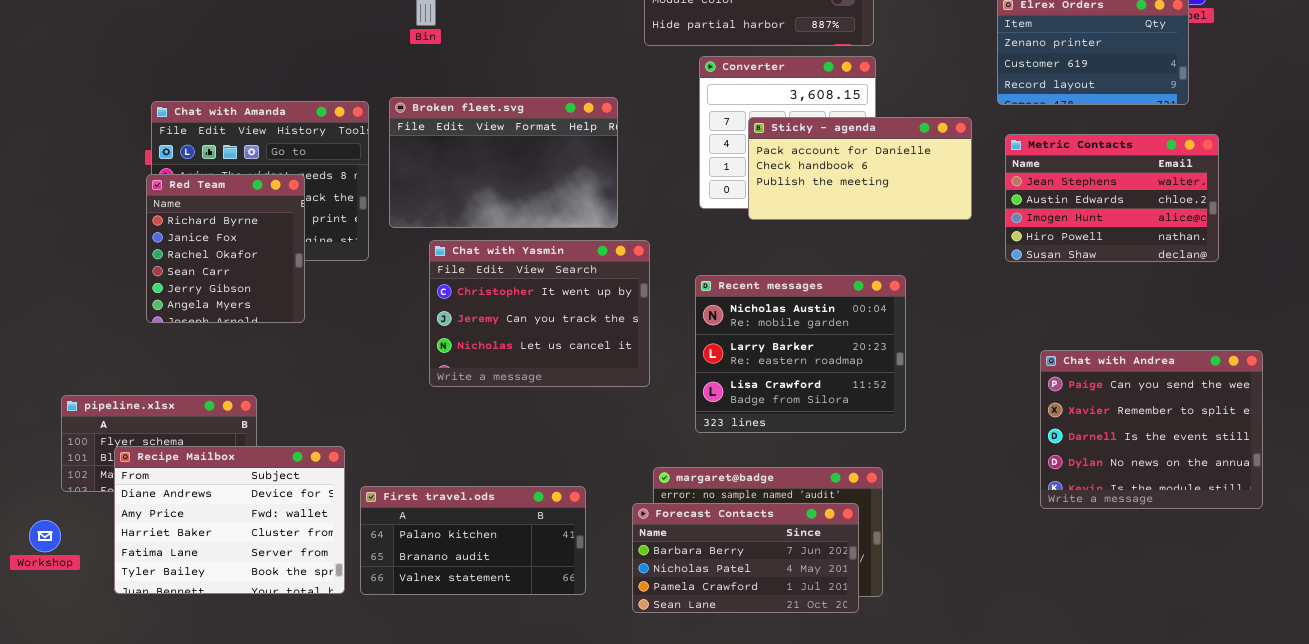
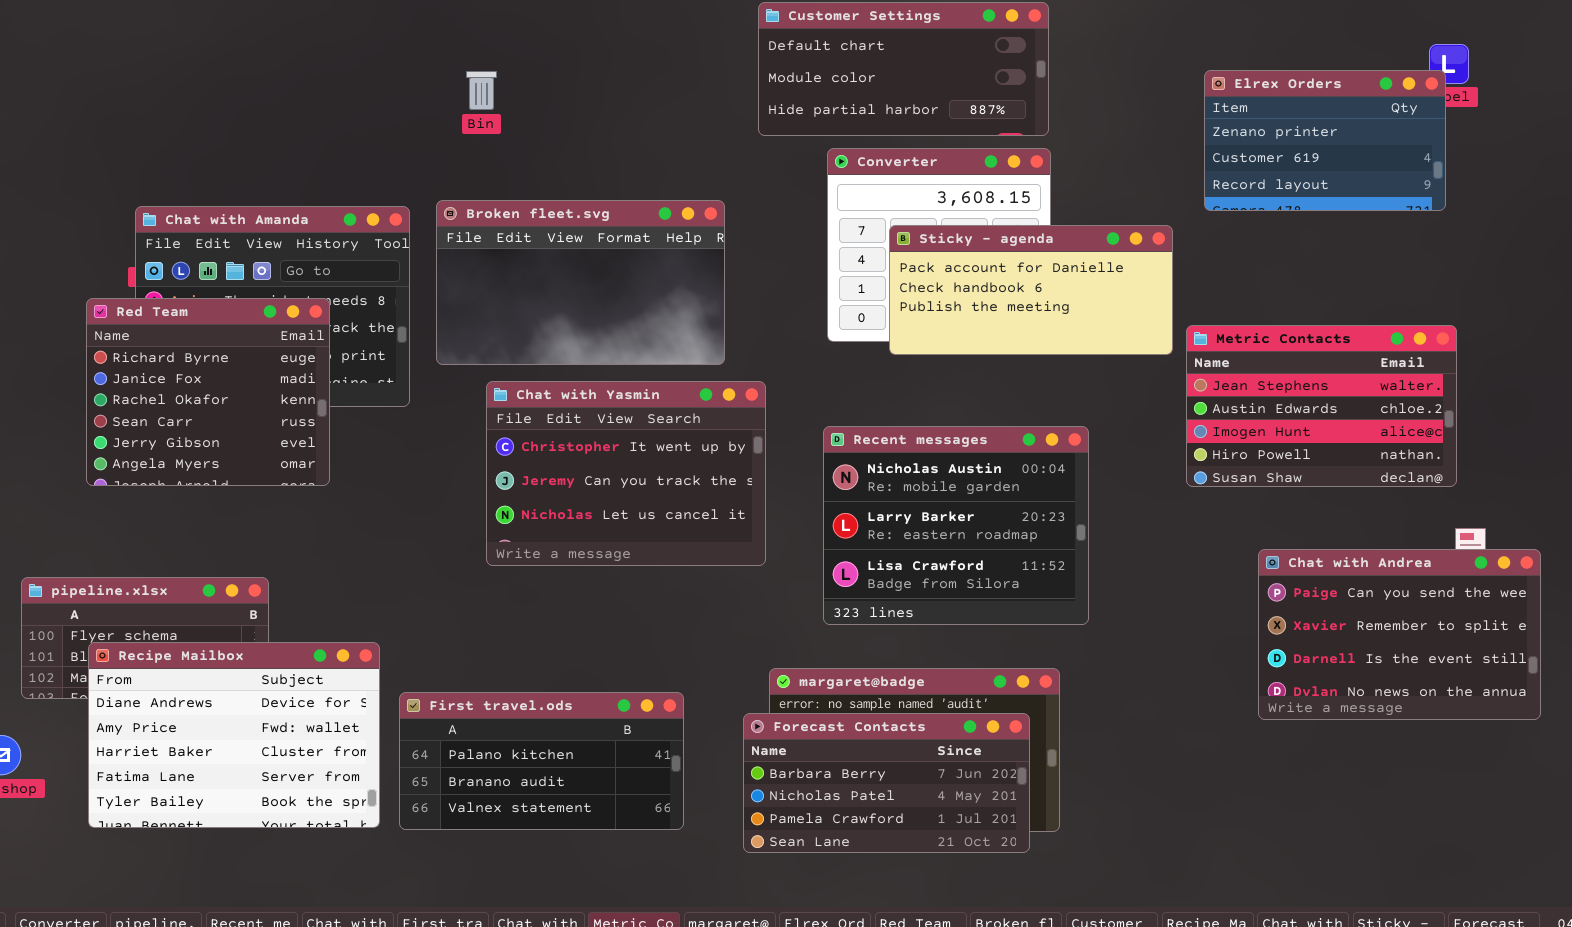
Metric Contacts: [1005,134,1219,262] -> [1186,325,1457,487], moved
Red Team: [146,174,305,323] -> [86,298,330,486], resized
Chat with Andrea: [1040,350,1263,509] -> [1258,549,1541,720], resized

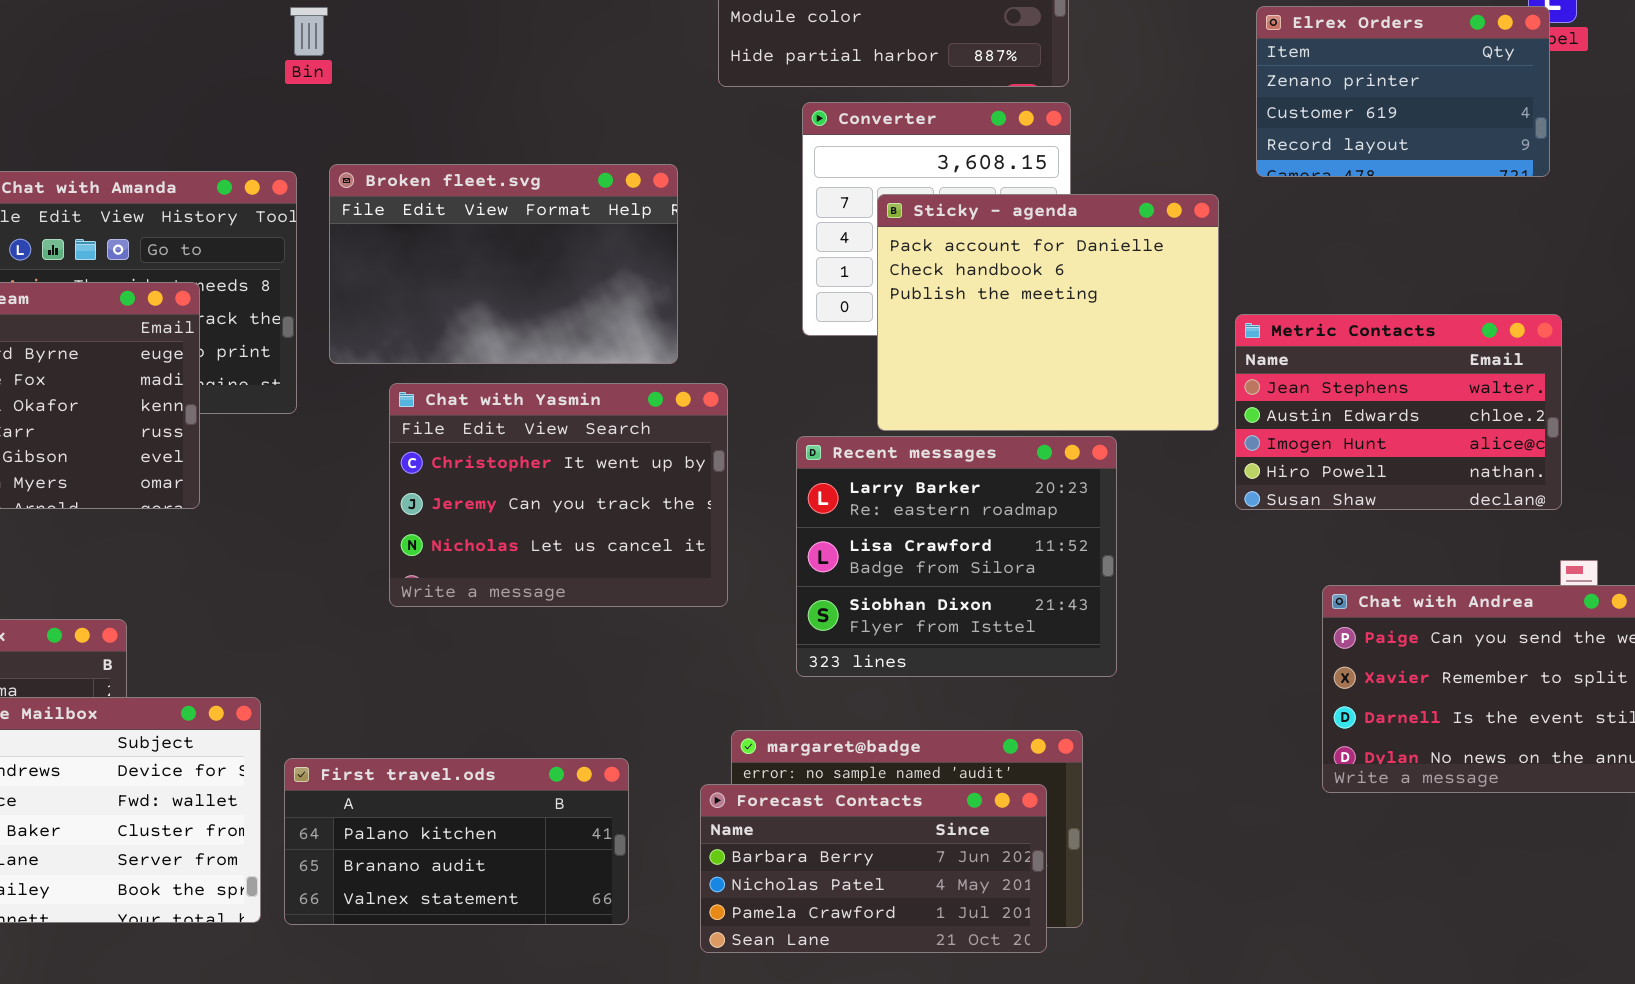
Bin: [466,71,497,110] -> [290,7,328,56], moved
Sticky - agenda: [889,225,1173,355] -> [877,194,1219,431], resized
Recent messages: [823,426,1089,625] -> [796,436,1117,677], scrolled down 1 row

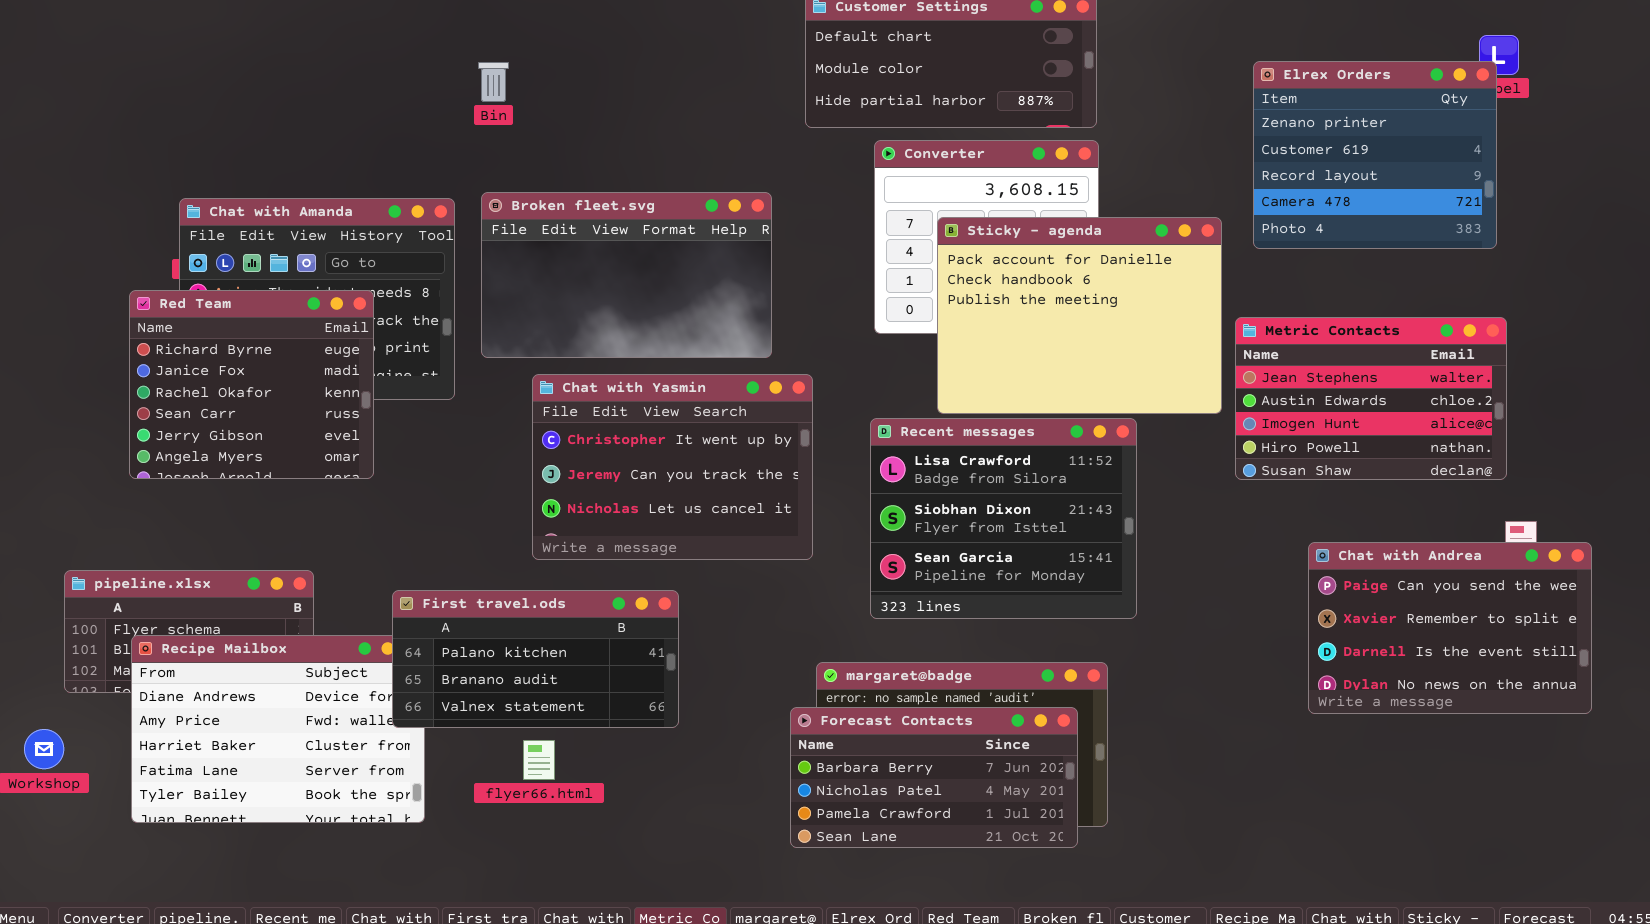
Elrex Orders: [1256,6,1550,177] -> [1253,61,1497,249], resized
Bin: [290,7,328,56] -> [478,62,509,102], moved
Recent messages: [796,436,1117,677] -> [870,418,1137,619], scrolled down 1 row
First travel.ods: [284,758,629,925] -> [392,590,679,728], moved

